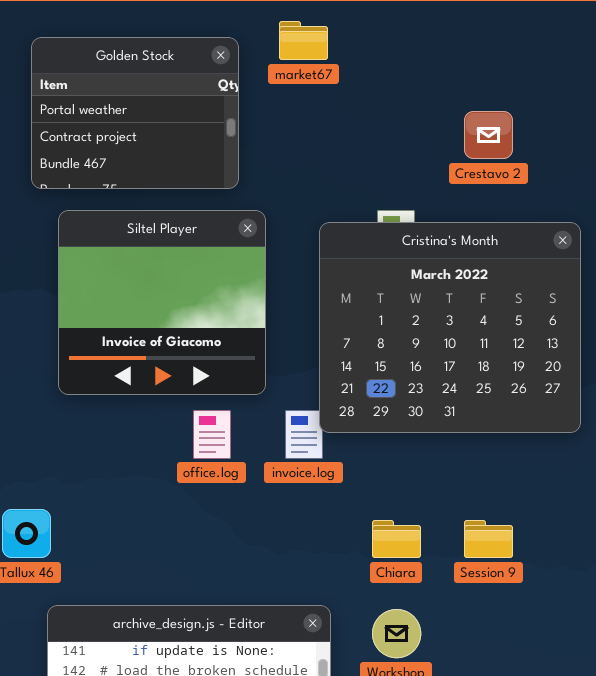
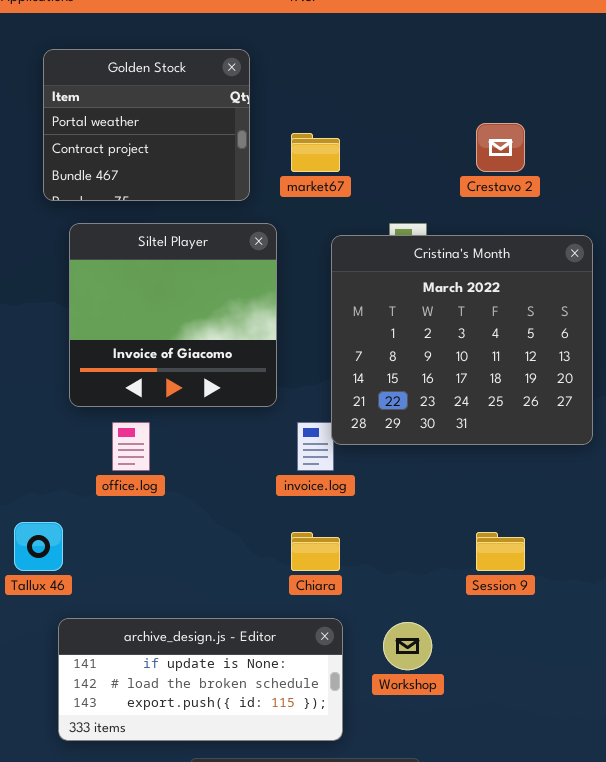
market67: [279,21,328,60] -> [291,133,340,172], moved
office.log: [193,410,231,459] -> [112,422,150,471], moved
Chiara: [372,520,421,558] -> [291,532,340,571], moved

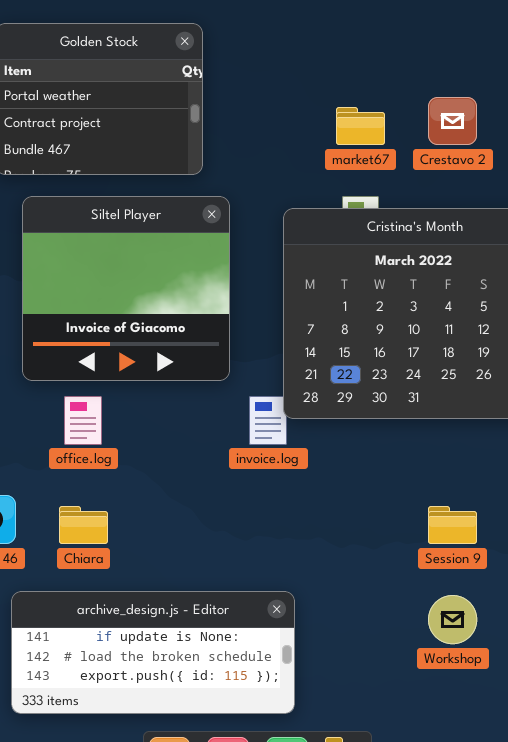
market67: [291,133,340,172] -> [336,107,385,145], moved
Chiara: [291,532,340,571] -> [59,506,108,544], moved
Workshop: [383,622,432,670] -> [428,595,477,644], moved

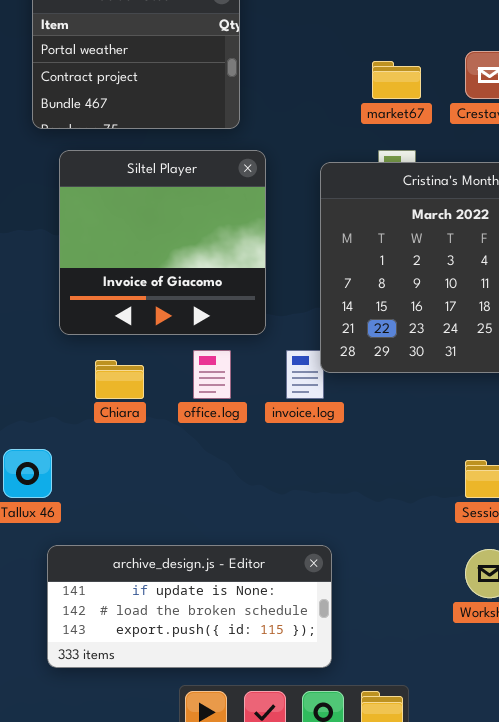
office.log: [64,396,102,445] -> [193,350,231,399], moved
Chiara: [59,506,108,544] -> [95,360,144,399], moved

